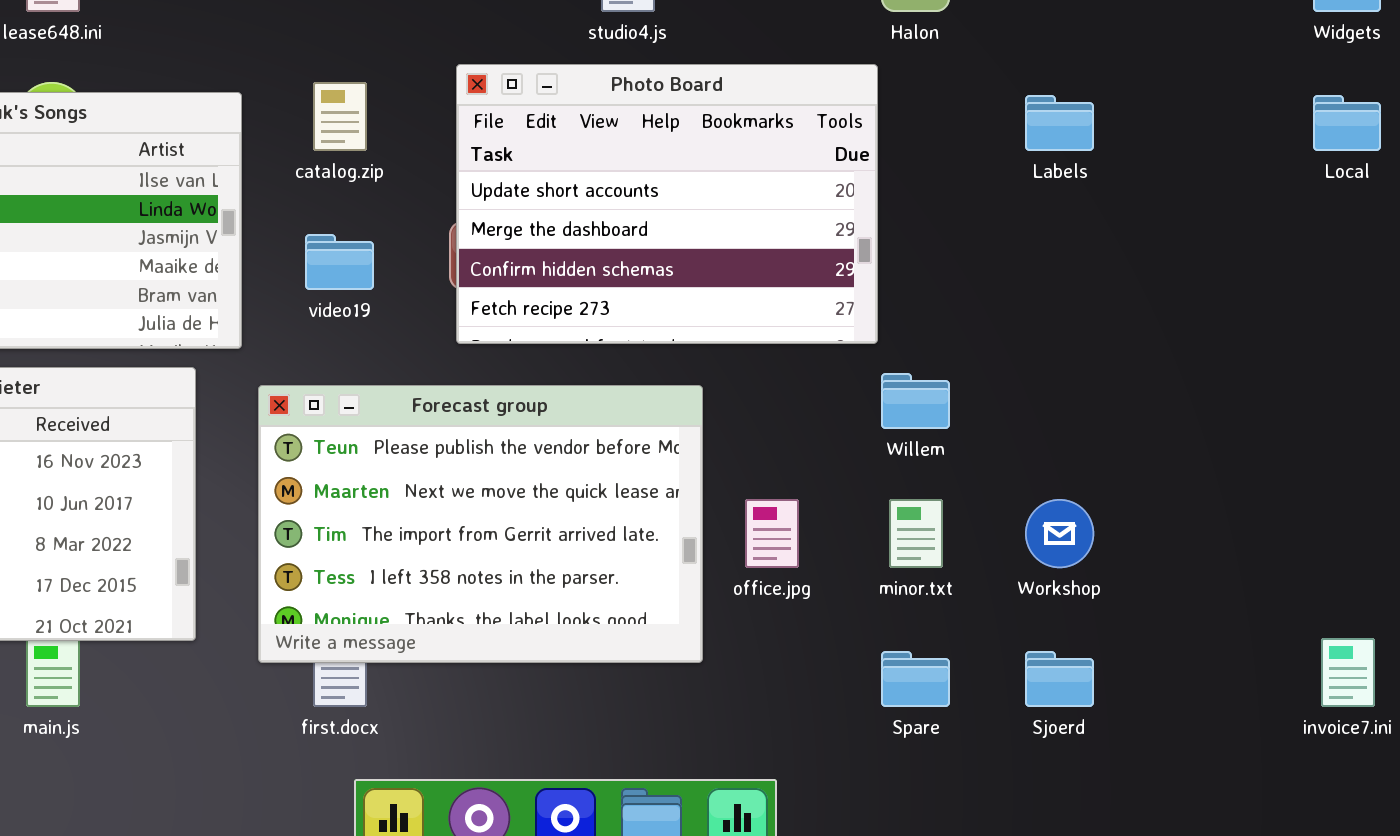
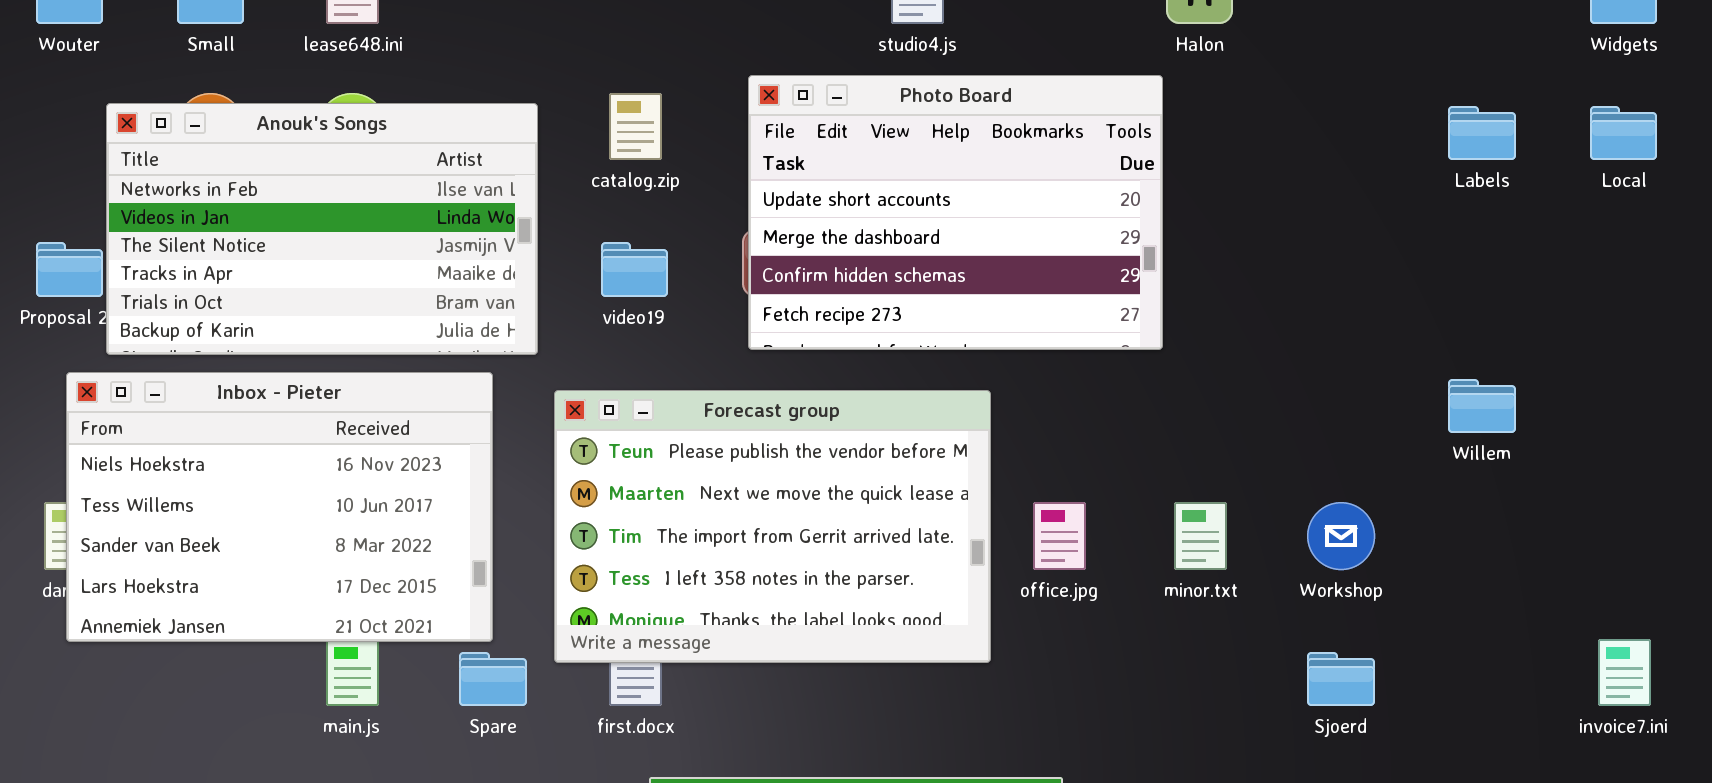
Labels: [1025,95,1094,151] -> [1448,106,1516,160], moved
Willem: [881,373,950,429] -> [1448,379,1516,433], moved
Spare: [881,651,950,707] -> [459,652,527,706], moved

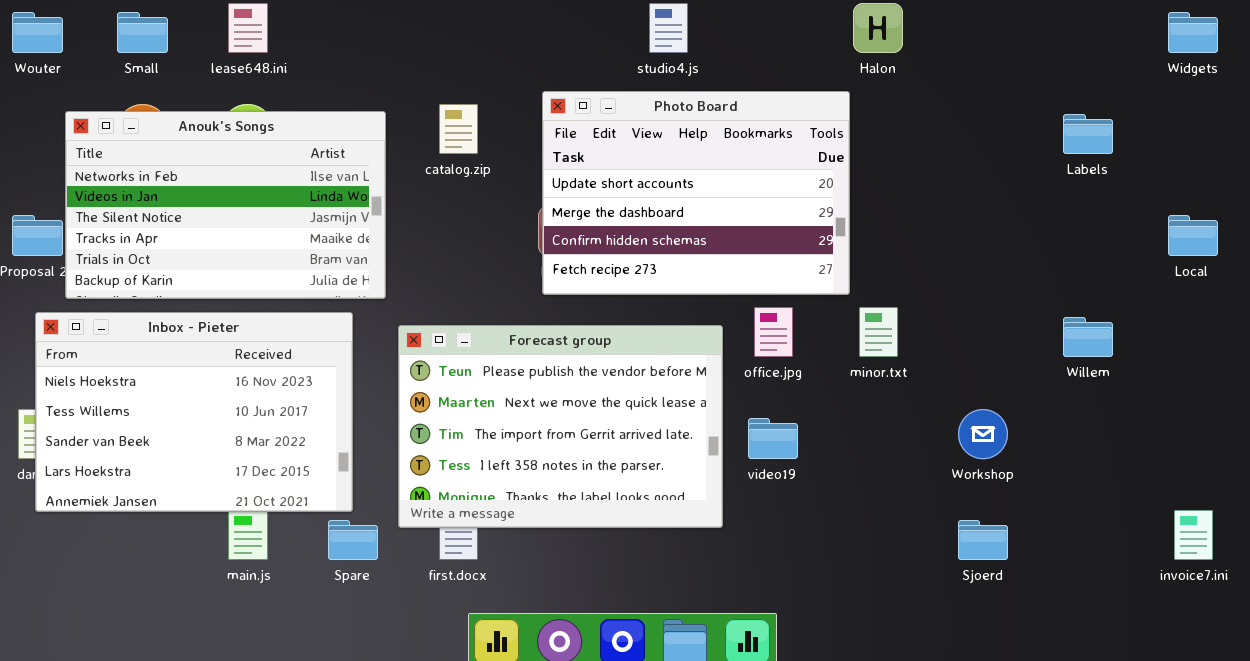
Local: [1590,106,1657,160] -> [1168,215,1218,256], moved
video19: [601,242,668,297] -> [748,418,798,459], moved
office.jpg: [1033,502,1086,570] -> [754,307,793,357], moved
minor.txt: [1174,502,1227,570] -> [859,307,898,357], moved

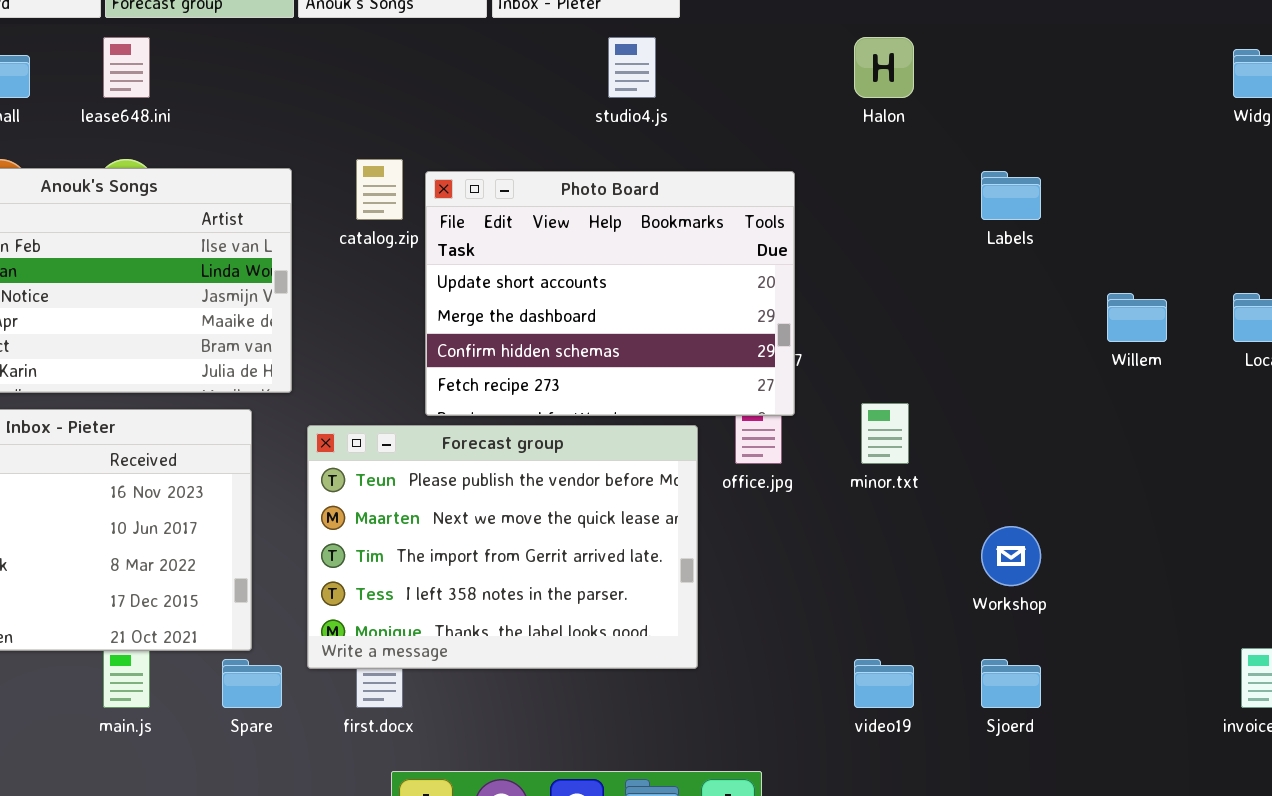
Photo Board: [542,91,850,295] -> [425,171,795,416], moved
Labels: [1063,114,1113,154] -> [981,171,1041,220], moved
Willem: [1063,317,1113,357] -> [1107,293,1167,342], moved
video19: [748,418,798,459] -> [854,659,914,708], moved

